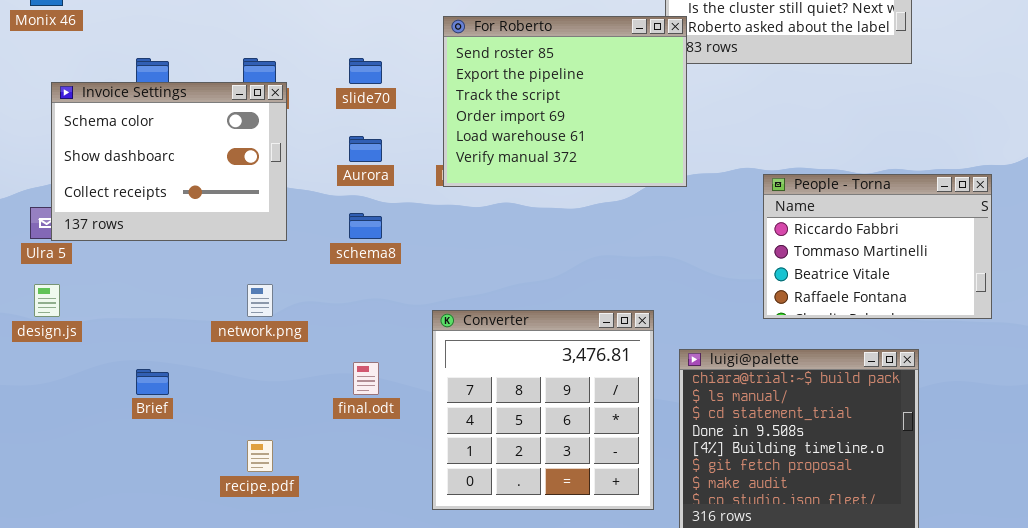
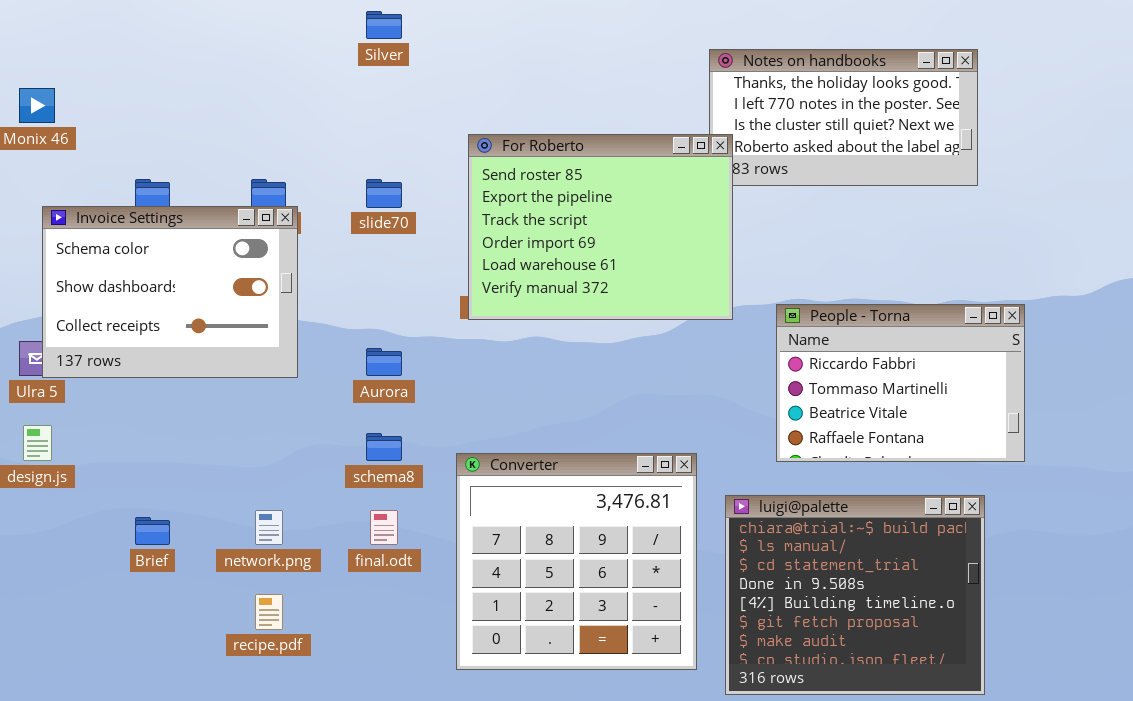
Aurora: [349,136,382,162] -> [366,348,402,376], moved
People - Torna: [763,174,992,319] -> [776,304,1025,462], moved
schema8: [349,213,382,239] -> [366,433,402,461], moved
network.png: [247,284,273,317] -> [255,510,283,545], moved

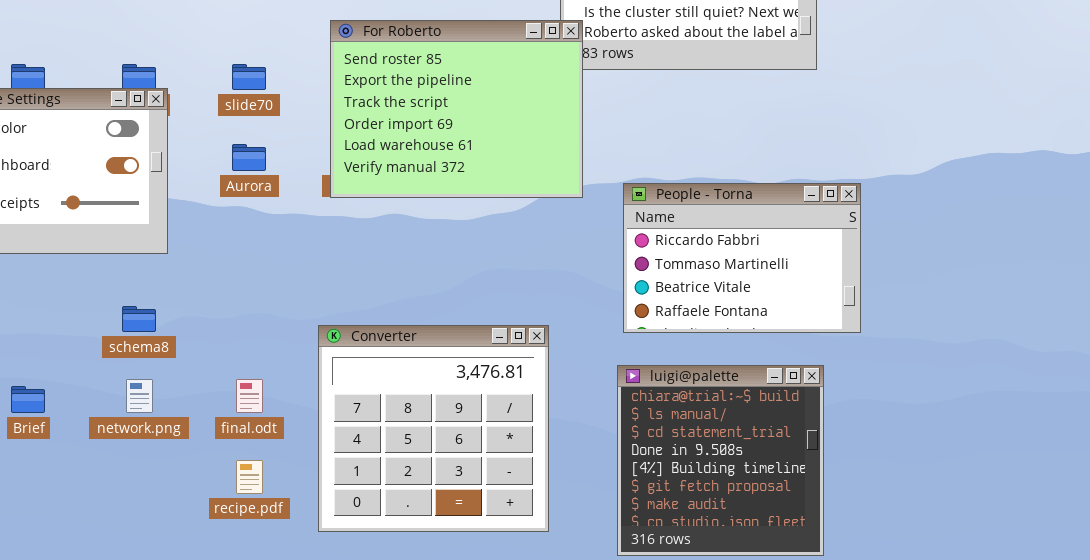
Aurora: [366,348,402,376] -> [232,144,266,171], moved
schema8: [366,433,402,461] -> [122,306,156,332], moved
luigi@palette: [725,495,985,695] -> [617,365,824,556], resized
recipe.pdf: [255,594,283,630] -> [236,460,263,494], moved

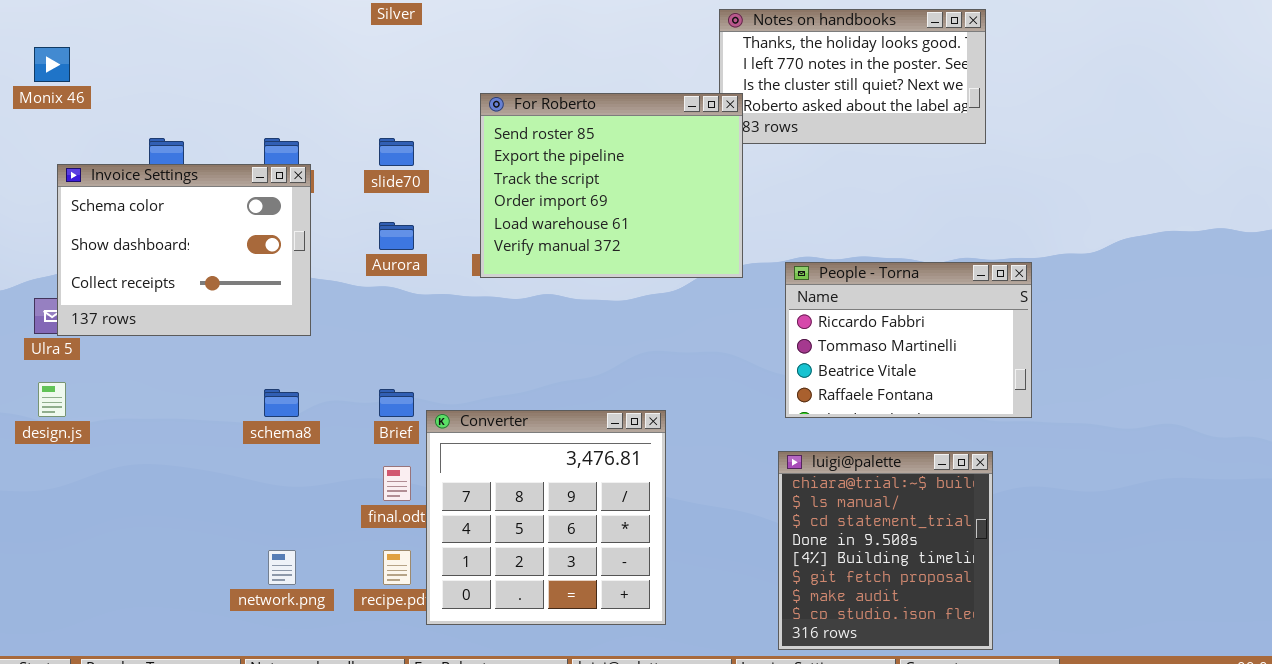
Converter: [318,325,549,532] -> [426,410,666,625], moved
network.png: [126,379,153,413] -> [268,550,296,585], moved
Brief: [11,386,45,413] -> [379,389,414,417], moved

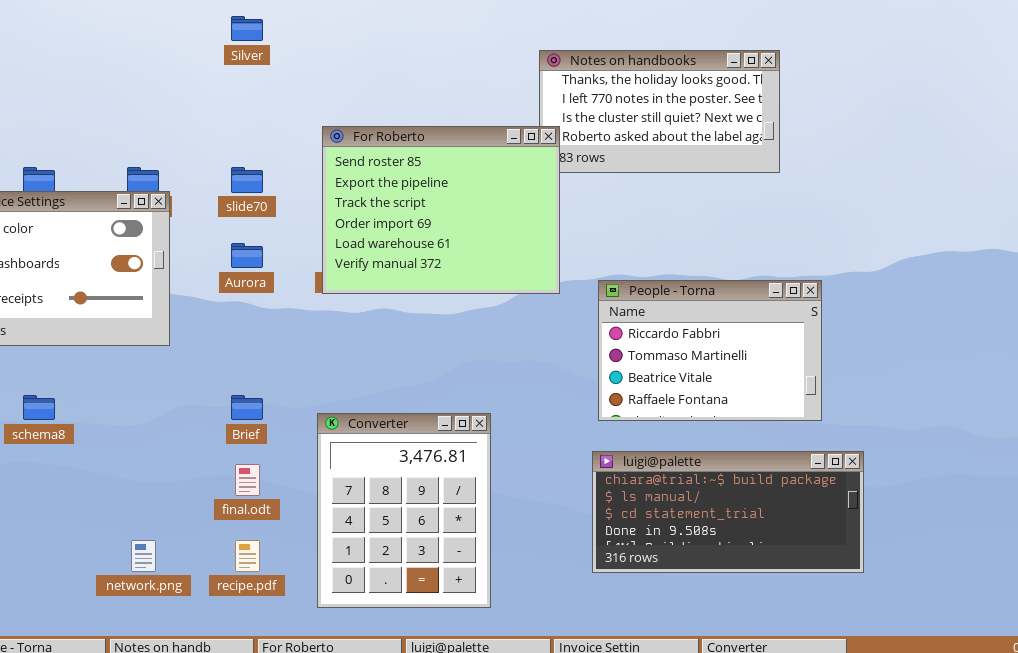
schema8: [264,389,299,417] -> [23,395,55,420], moved
Converter: [426,410,666,625] -> [317,413,491,608], resized
luigi@palette: [778,451,993,650] -> [592,451,864,573], resized

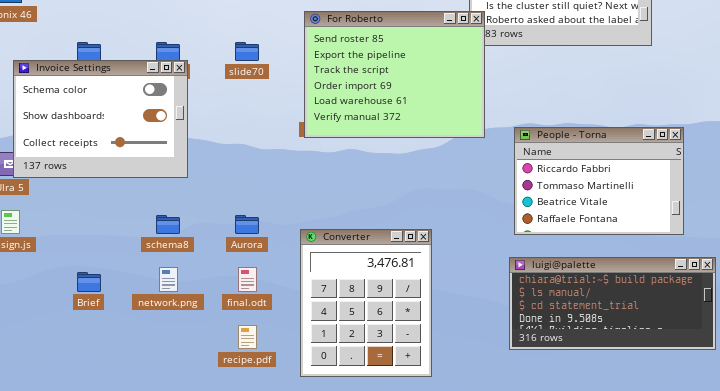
Aurora: [231,243,263,268] -> [235,215,259,234], moved
schema8: [23,395,55,420] -> [156,215,180,234], moved
Brief: [231,395,263,420] -> [77,272,101,292], moved
network.png: [131,540,156,572] -> [159,267,178,292], moved

